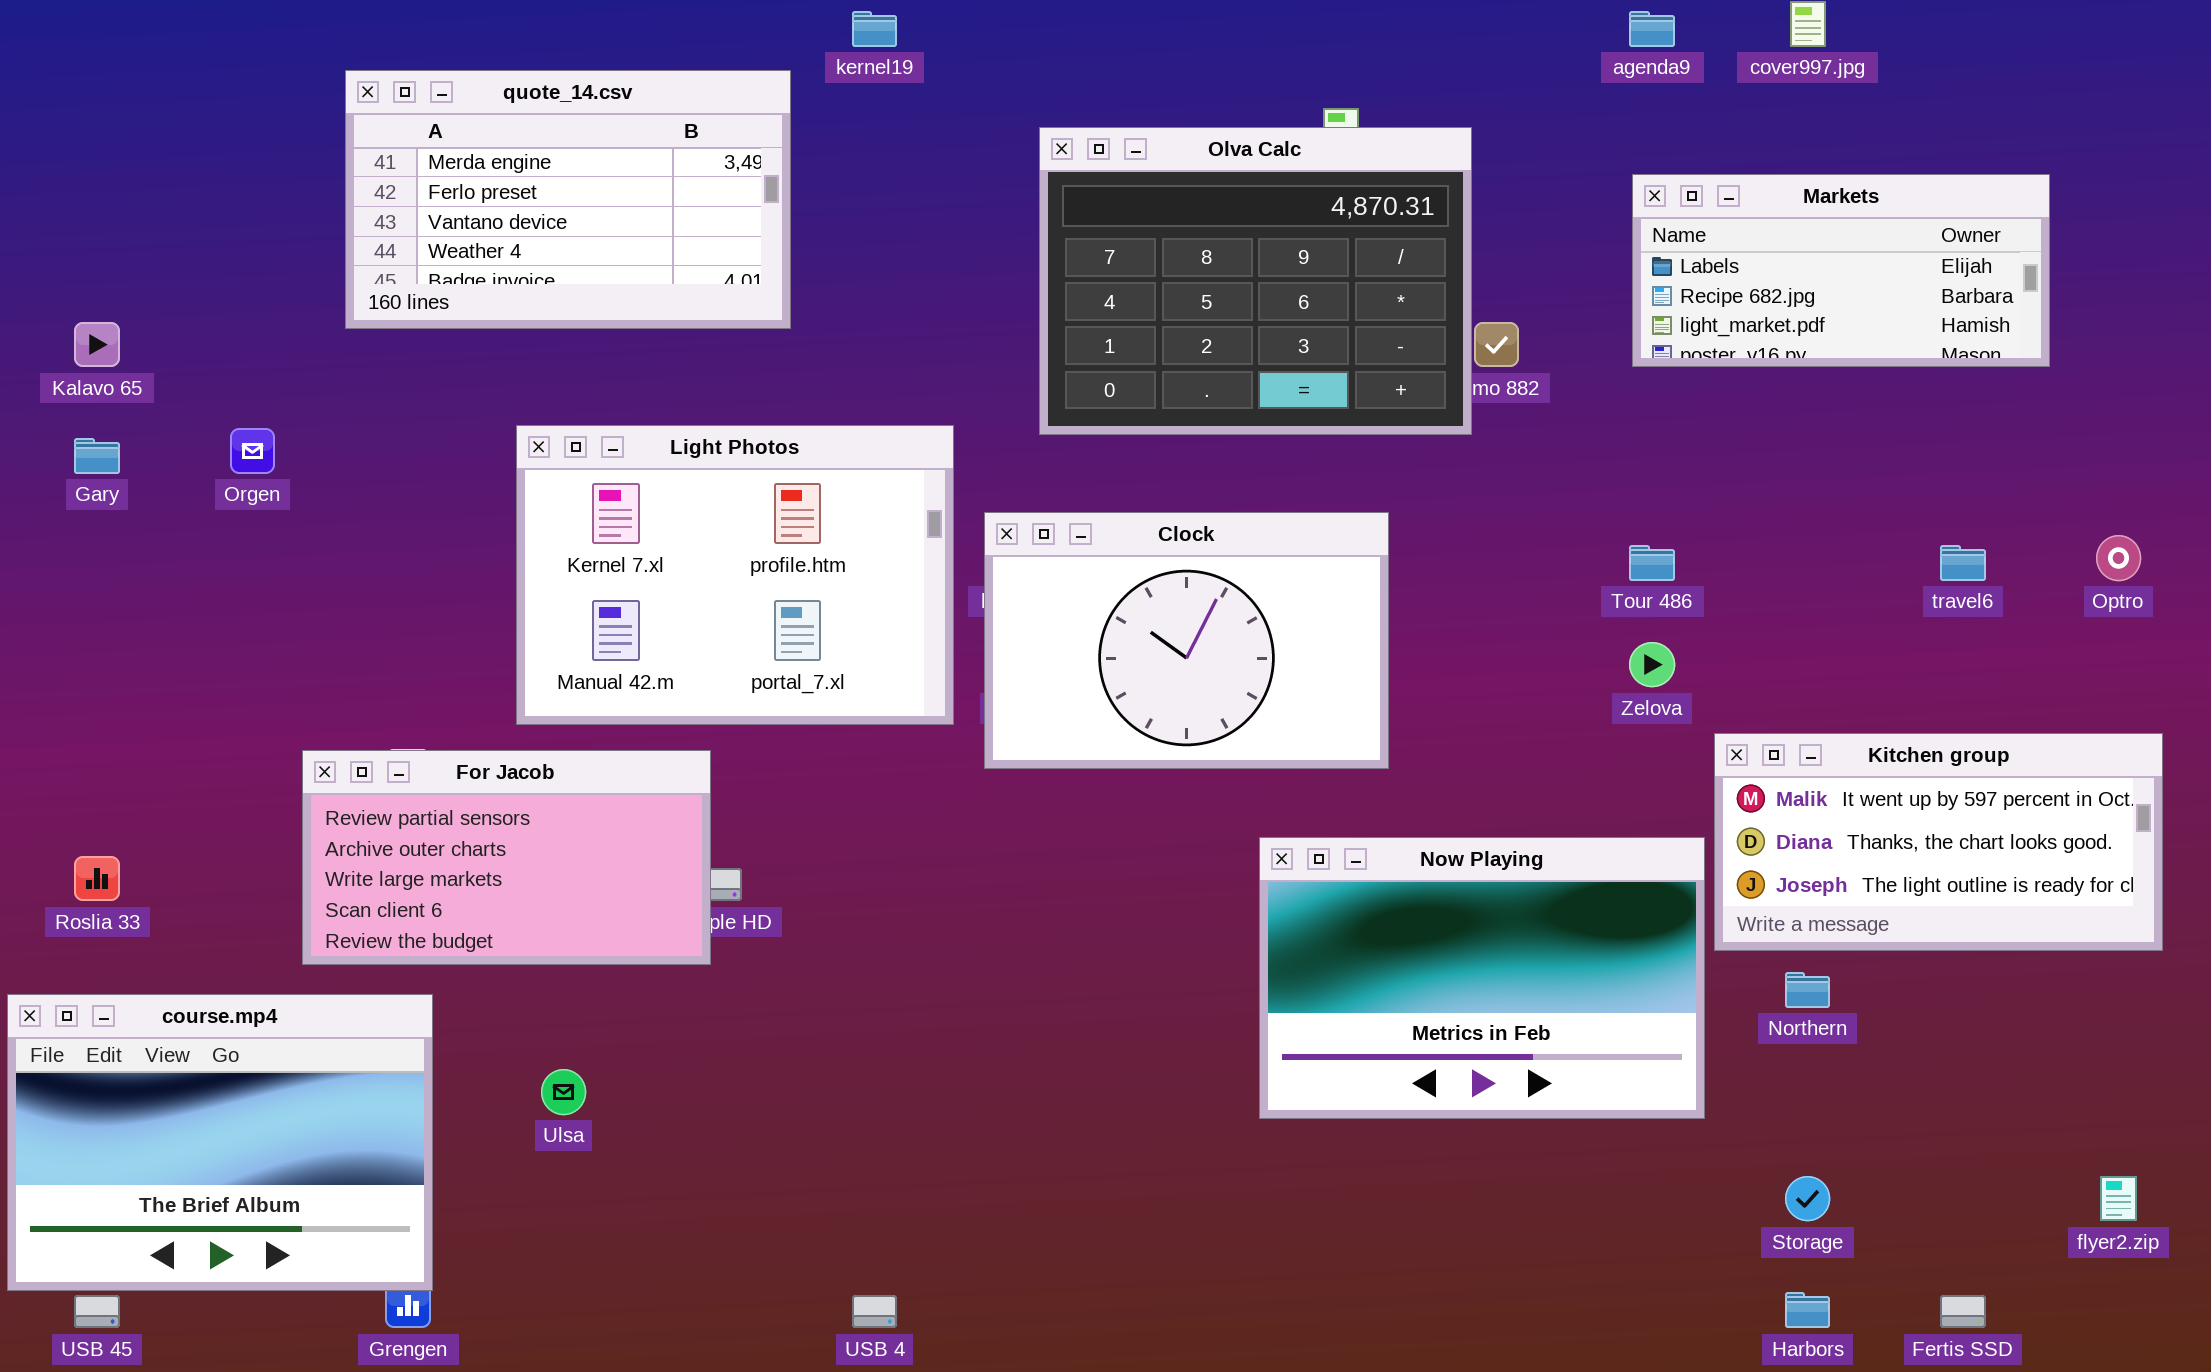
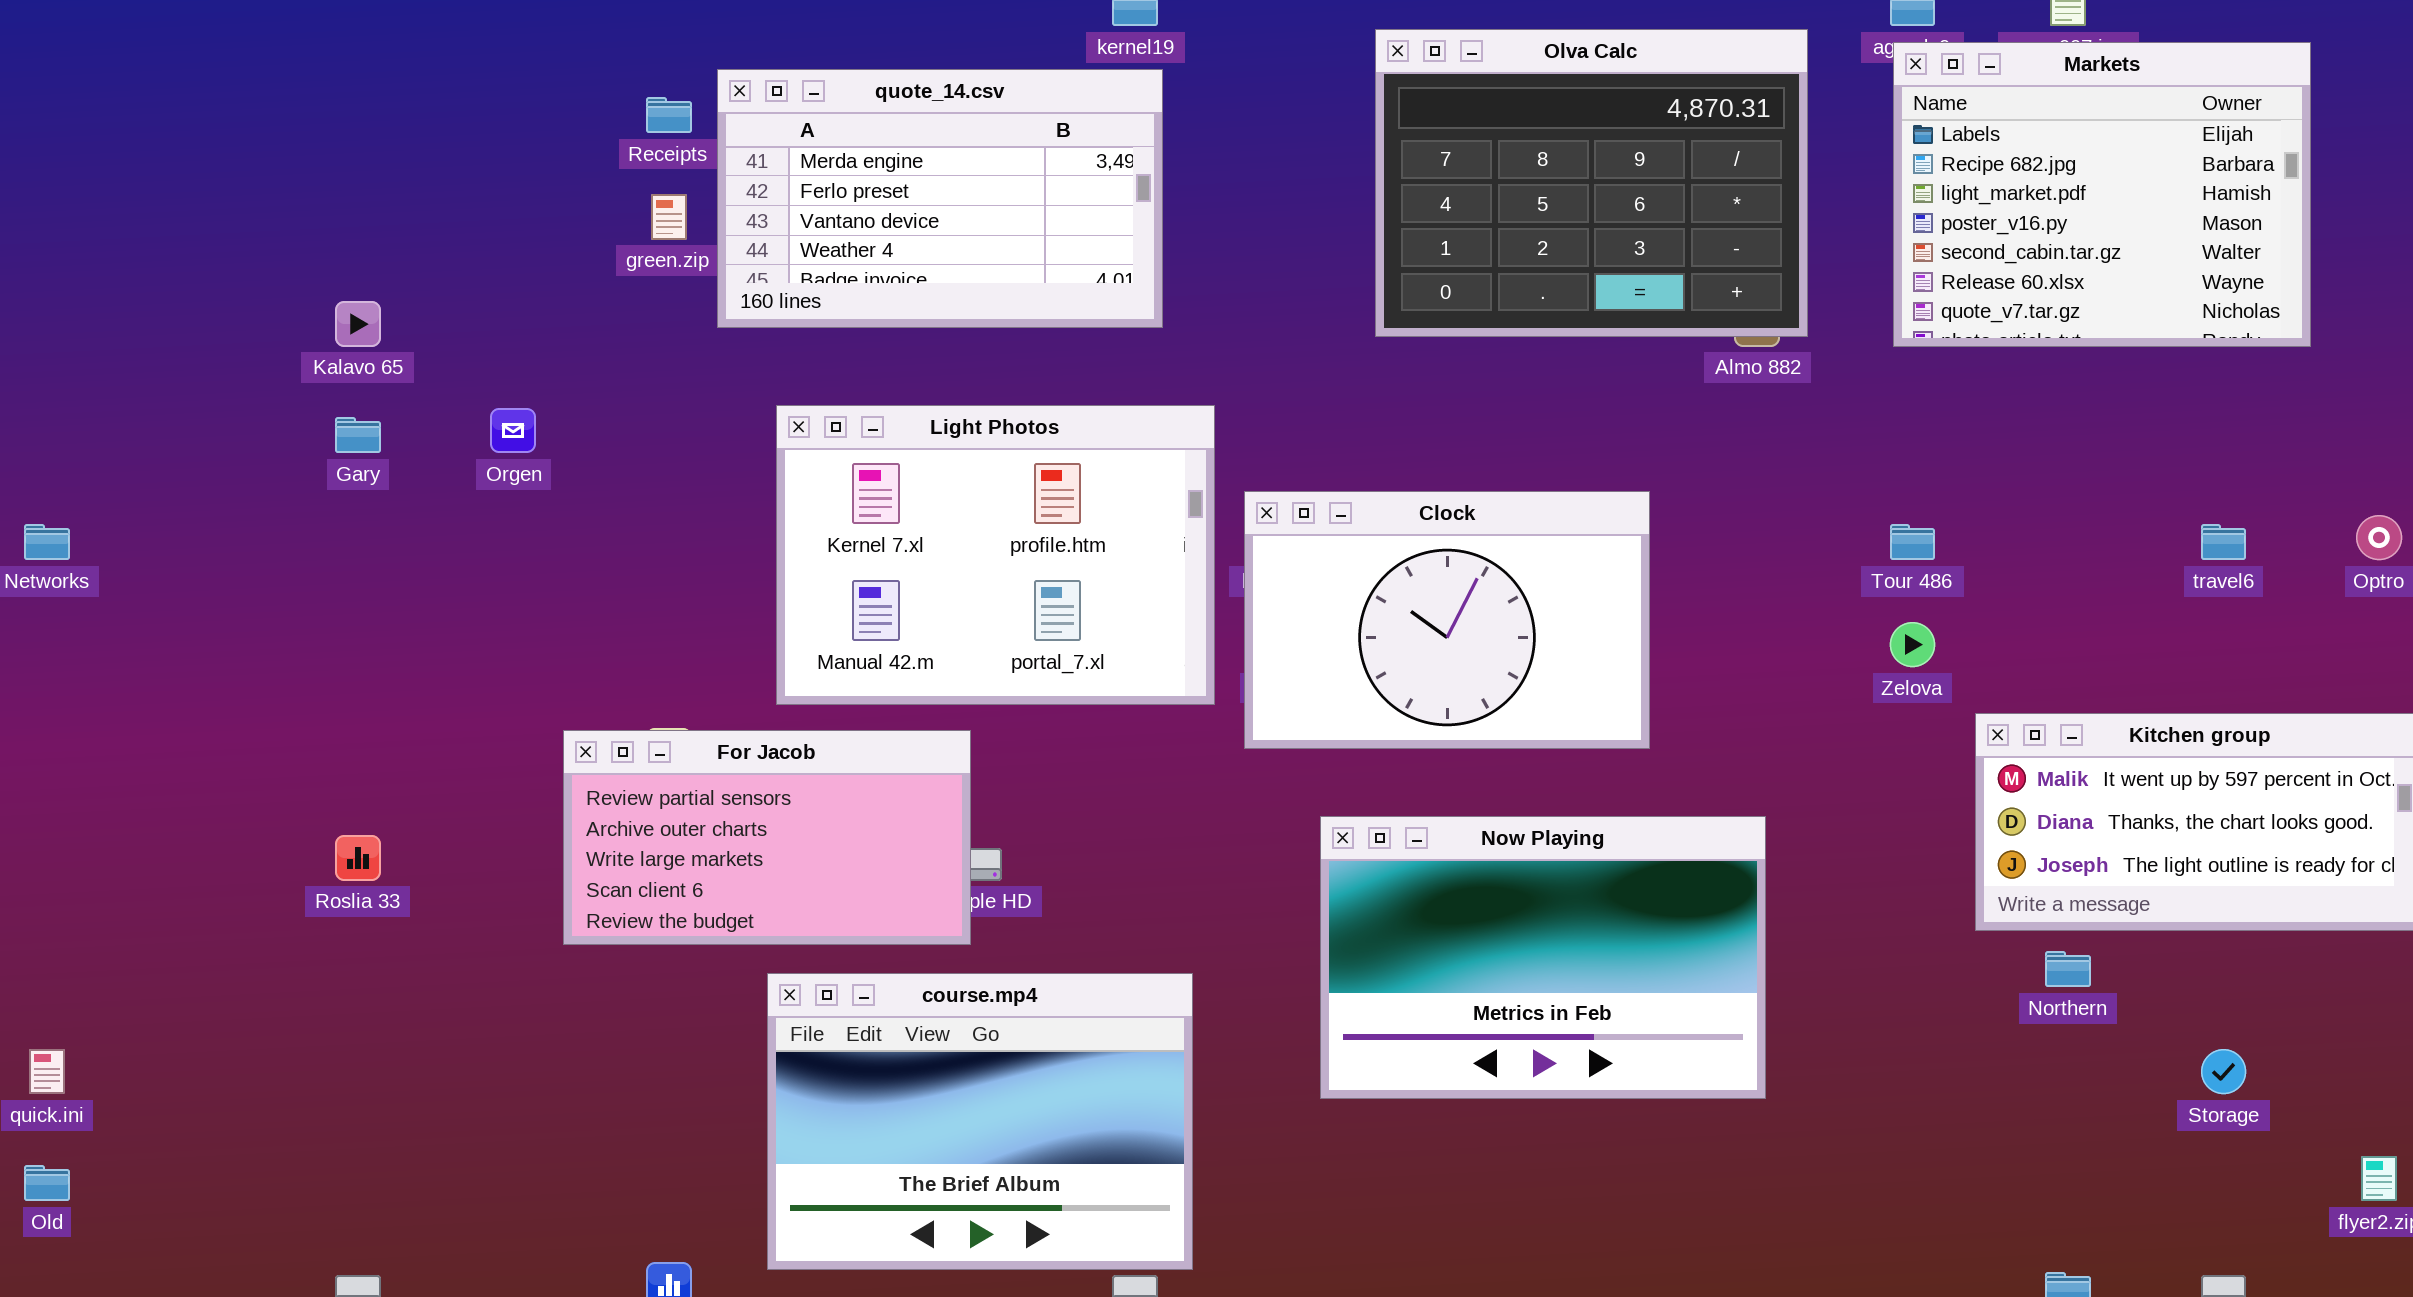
quote_14.csv: [345,70,791,329] -> [717,69,1163,328], moved
Olva Calc: [1039,127,1472,435] -> [1375,29,1808,337], moved
Markets: [1632,174,2050,367] -> [1893,42,2311,347], resized
Now Playing: [1259,837,1705,1119] -> [1320,816,1766,1099], moved
course.mp4: [7,994,433,1291] -> [767,973,1193,1270], moved
Storage: [1785,1176,1830,1221] -> [2201,1049,2246,1094], moved

